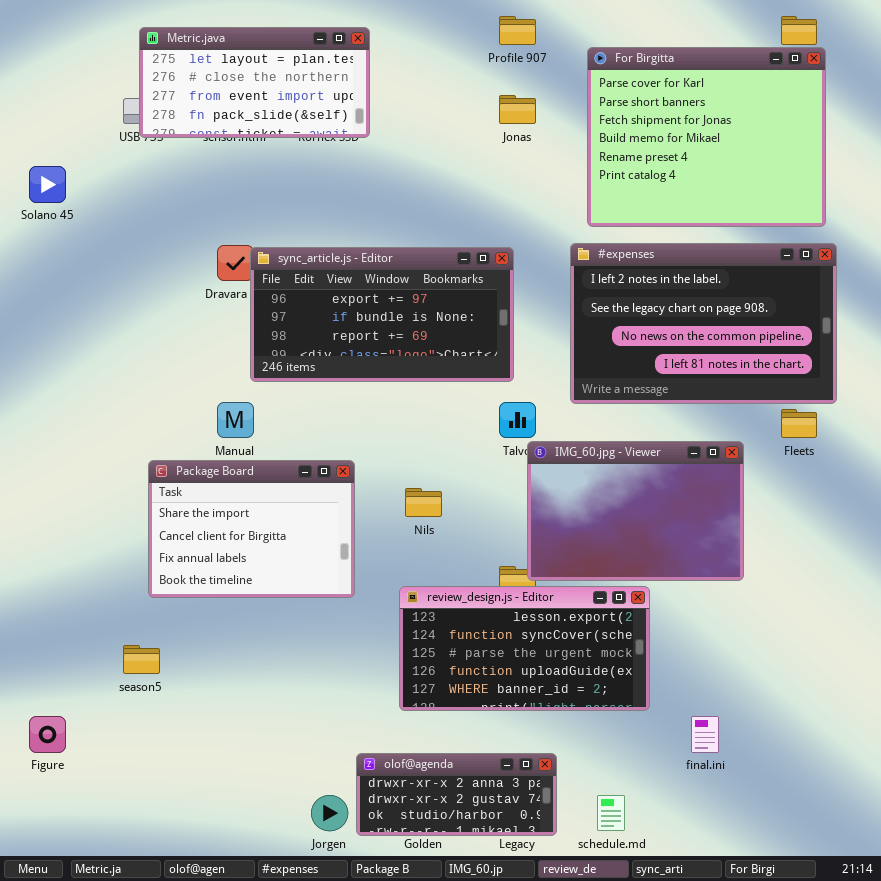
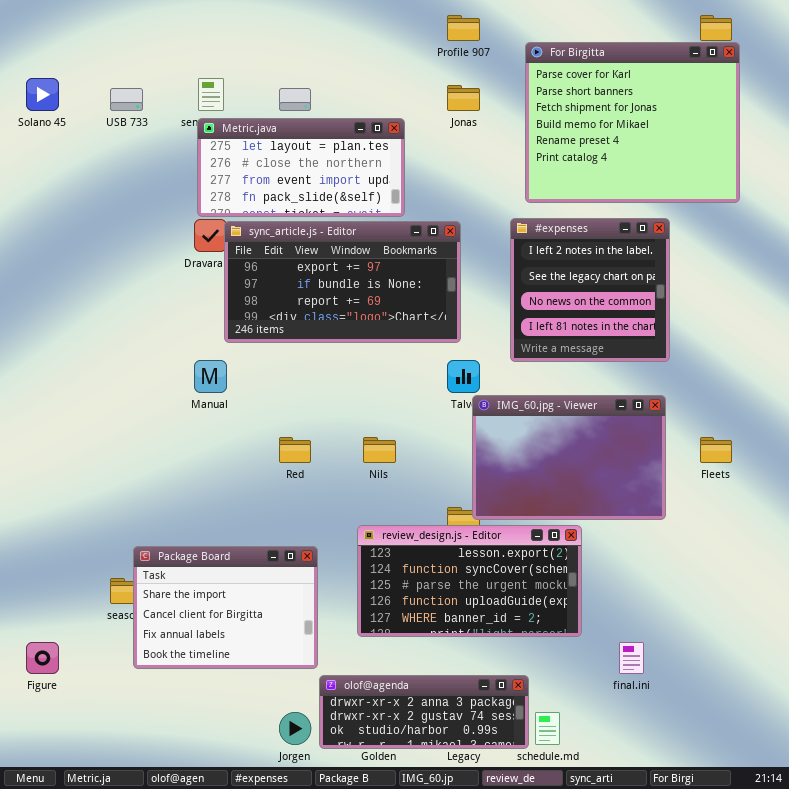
Metric.java: [139,27,370,138] -> [197,118,405,217], moved
Solano 45: [29,166,66,203] -> [26,78,59,111], moved
#expenses: [570,243,837,404] -> [510,218,670,362], resized
Fleets: [781,409,817,438] -> [700,437,732,463], moved
Package Board: [148,460,355,598] -> [133,546,318,669], moved
olof@agenda: [356,753,557,836] -> [319,675,529,749], resized

